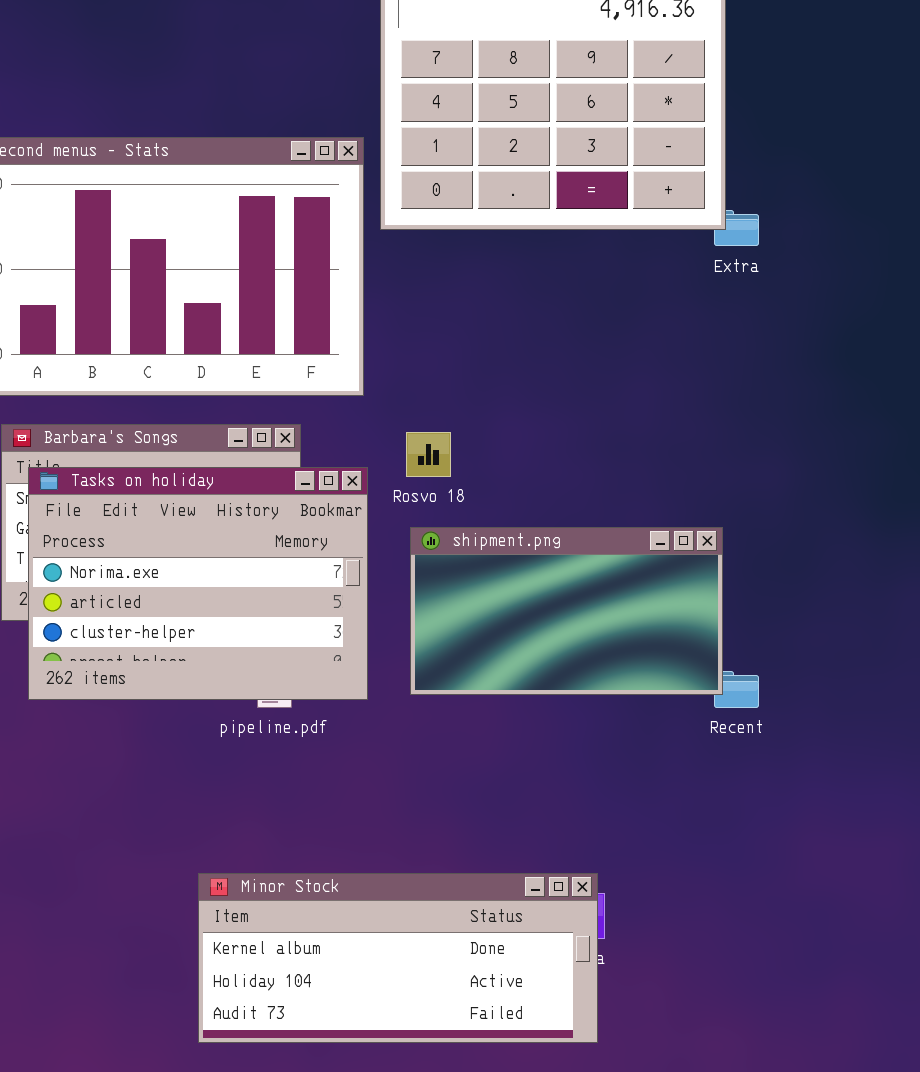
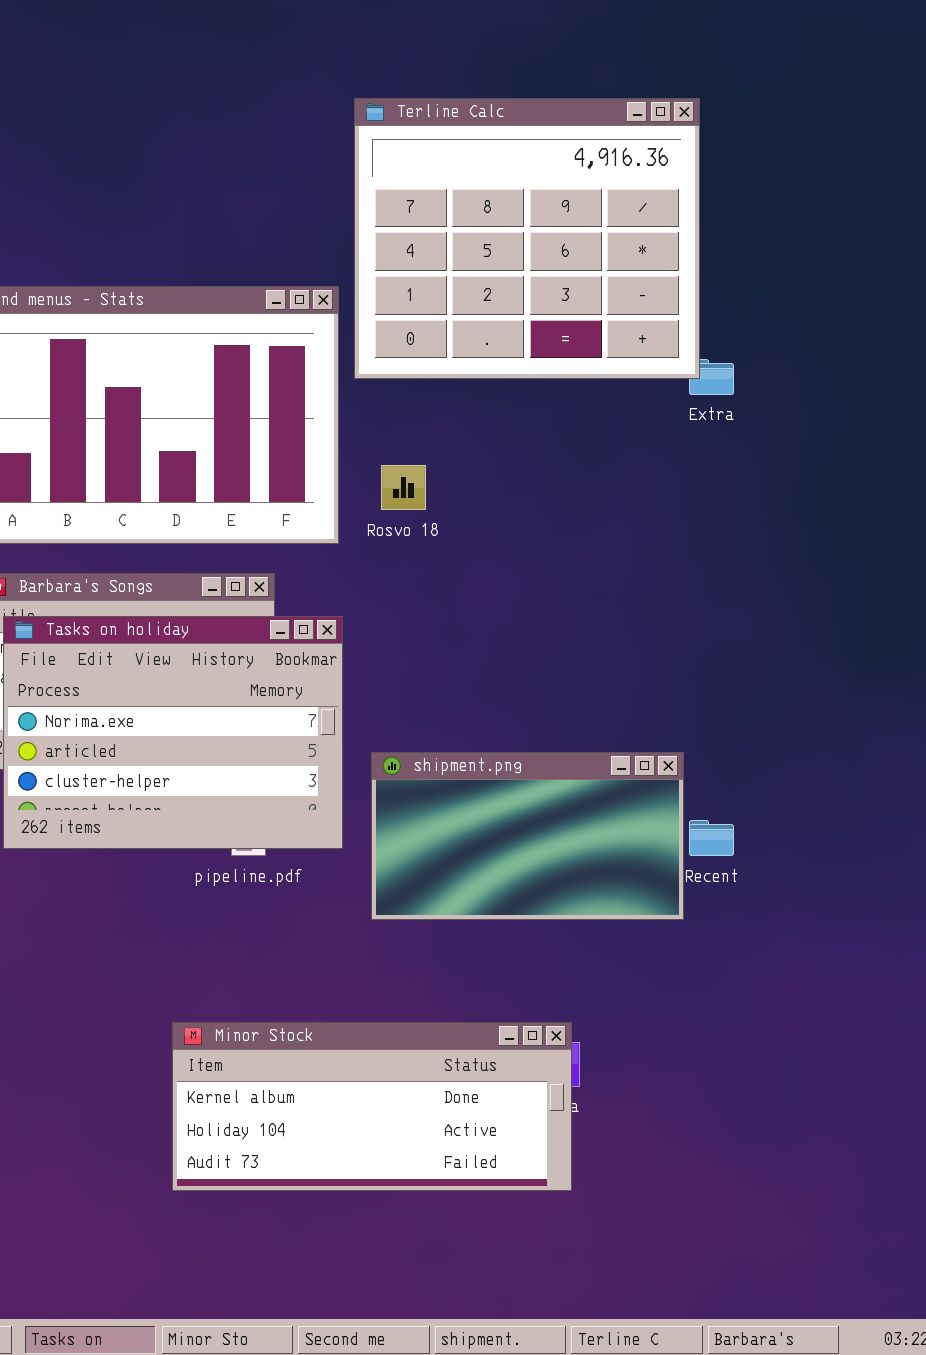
Rosvo 18: [406,432,451,477] -> [381,465,426,510], moved
shipment.png: [410,527,723,695] -> [371,752,684,920], moved

